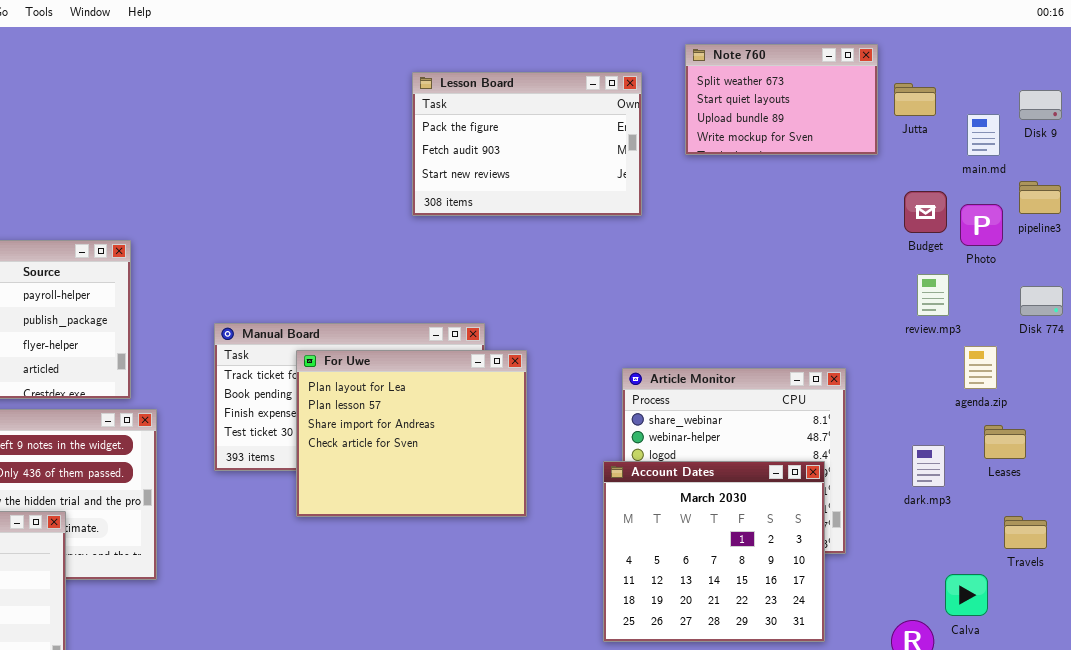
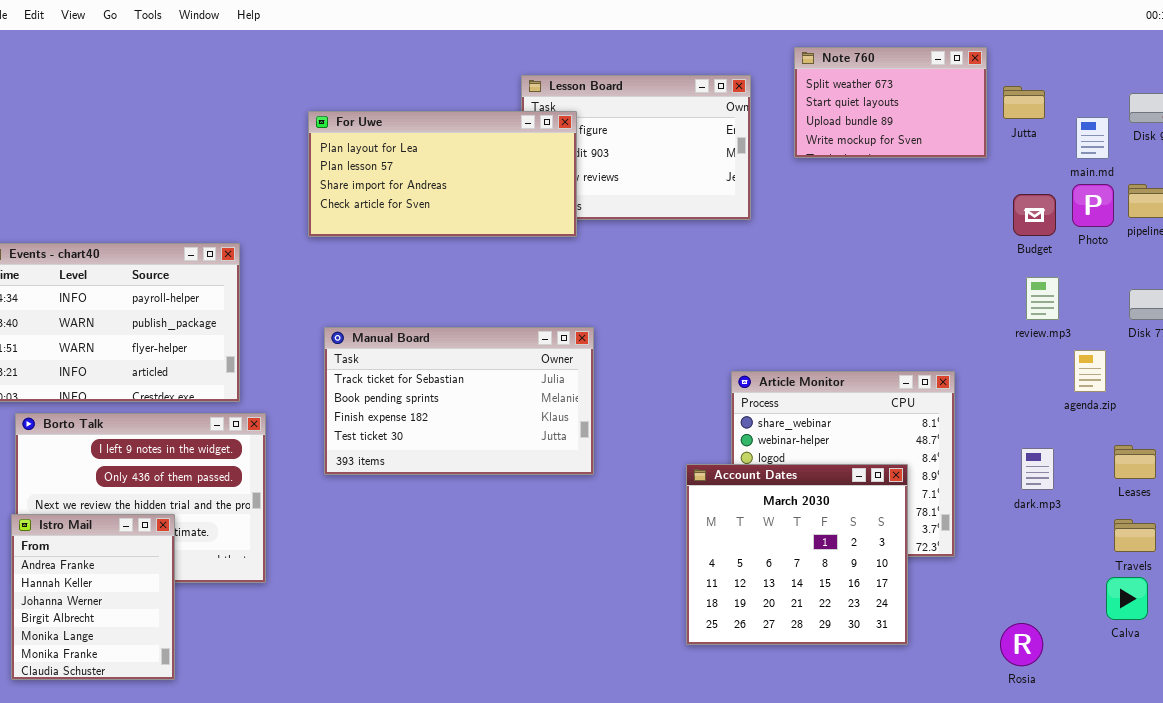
Photo: [960,204,1003,246] -> [1072,184,1114,227], moved
For Uwe: [296,350,527,517] -> [308,111,577,237], moved, resized
Leases: [984,425,1026,459] -> [1114,445,1156,479], moved
Account Dates: [603,461,825,642] -> [686,464,908,645], moved
Calva: [945,574,988,616] -> [1106,577,1148,620], moved

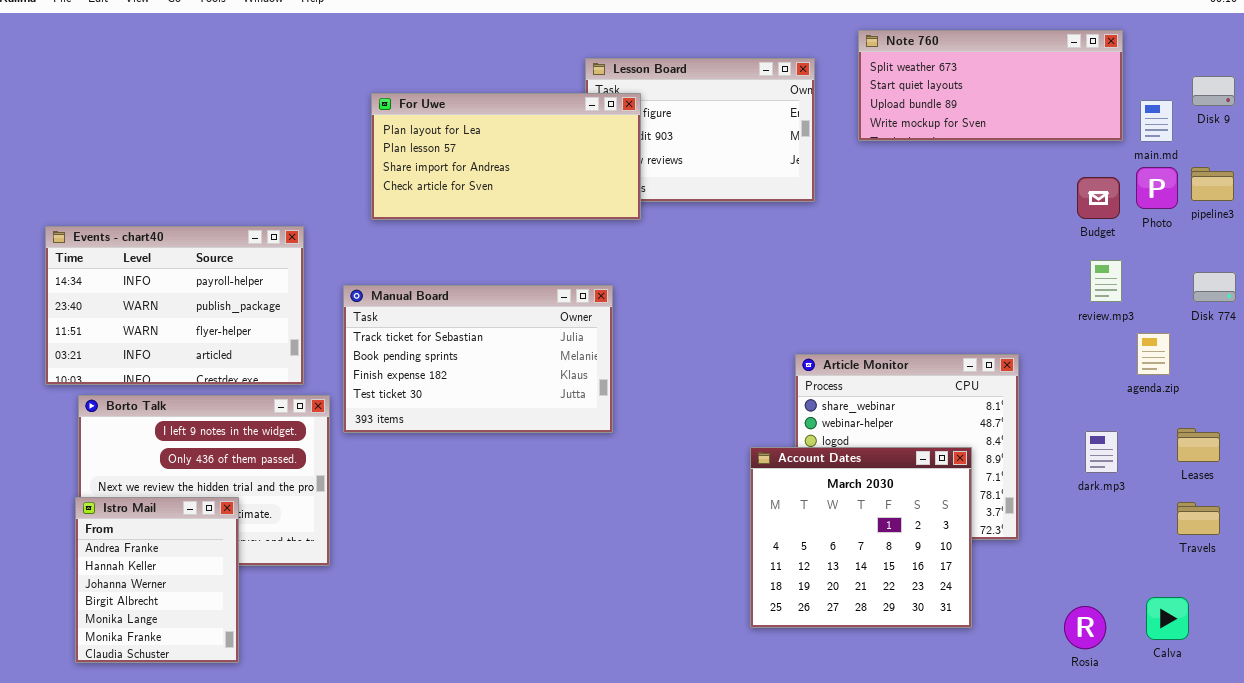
Note 760: [794,47,987,158] -> [858,30,1123,141], resized
Manual Board: [324,327,594,475] -> [343,285,613,433], moved
Calva: [1106,577,1148,620] -> [1146,597,1189,640], moved

